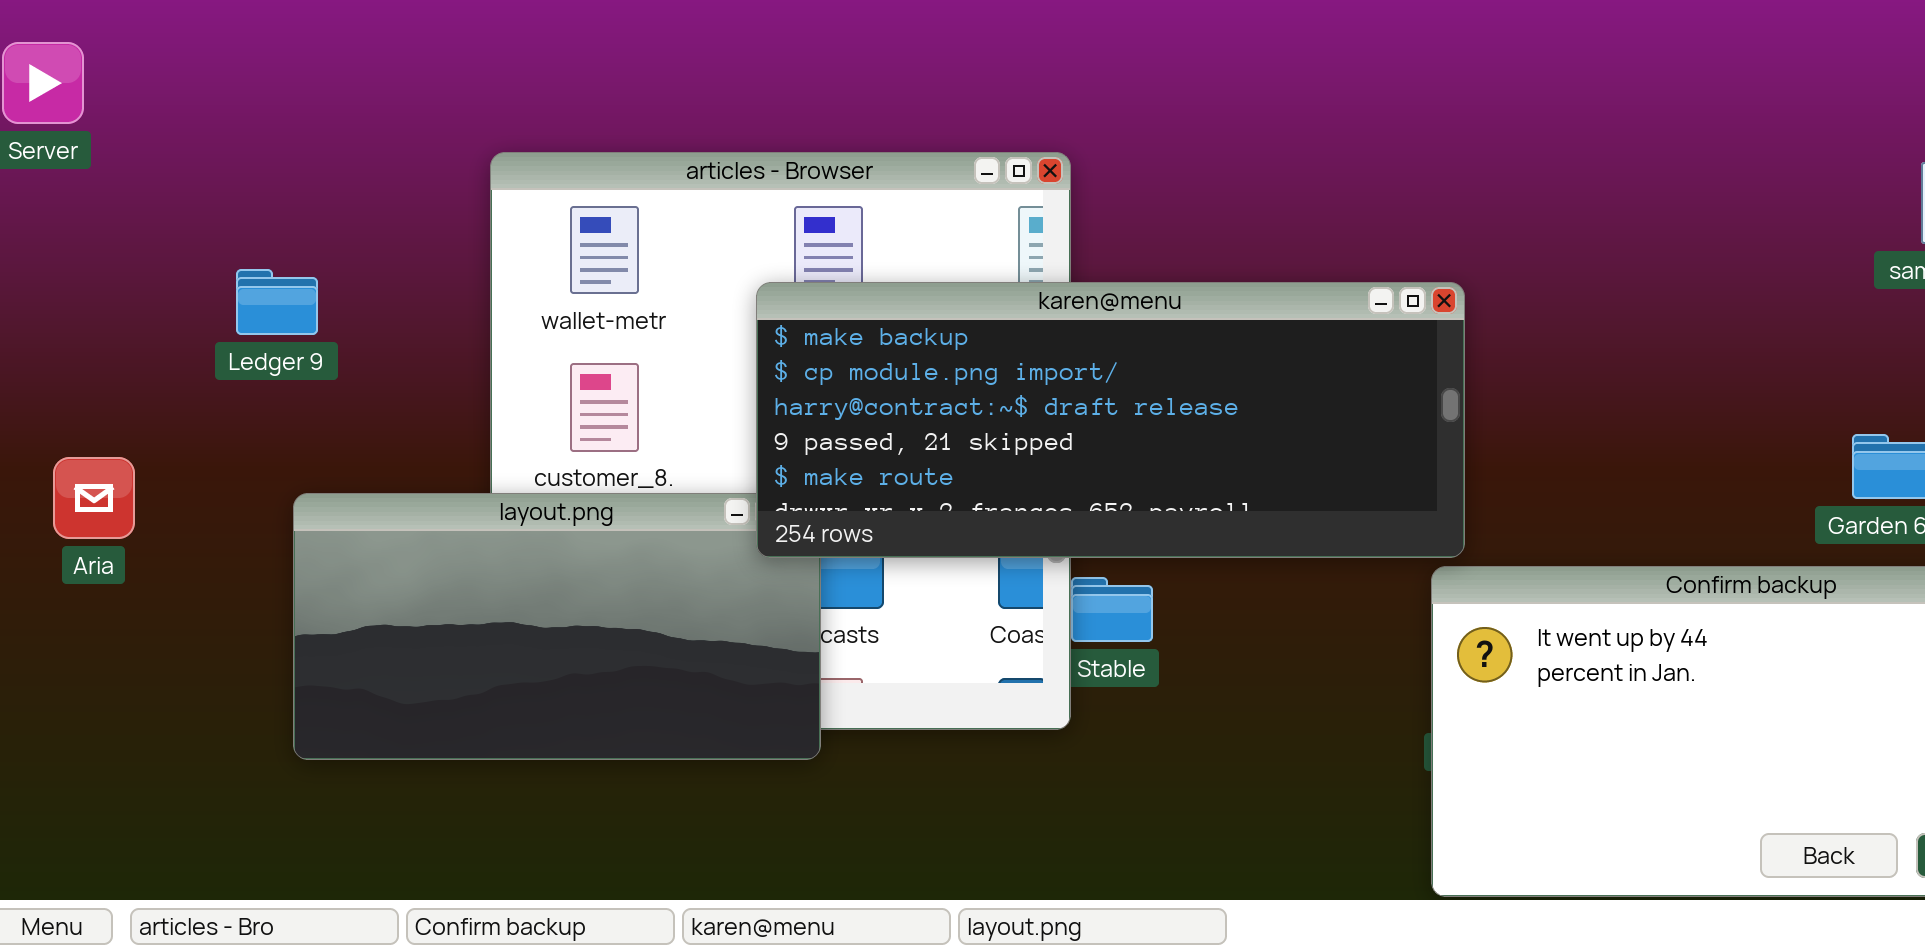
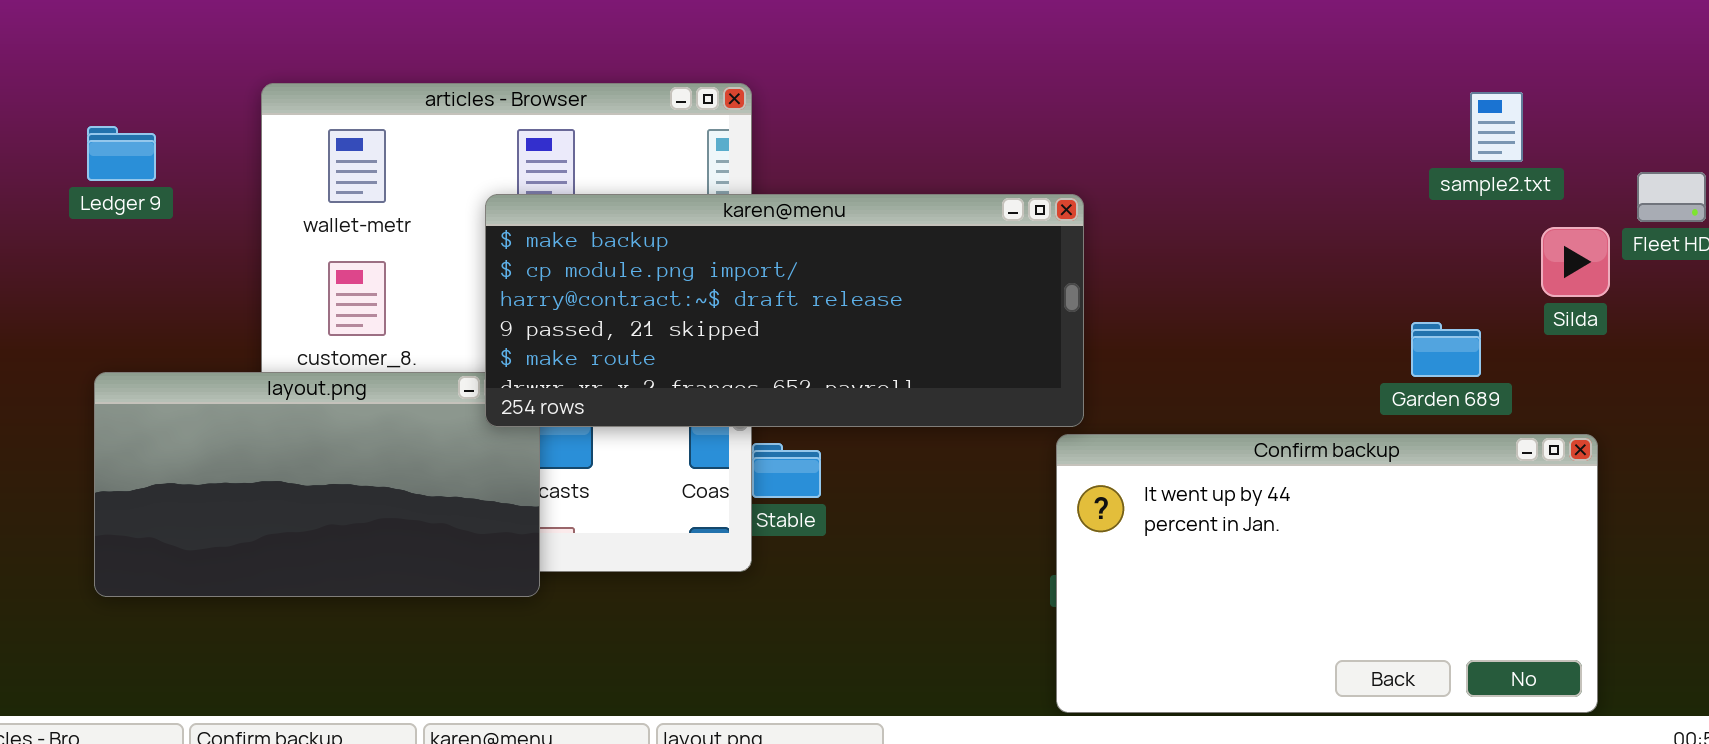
Ledger 9: [236,269,318,335] -> [87,126,156,181], moved

